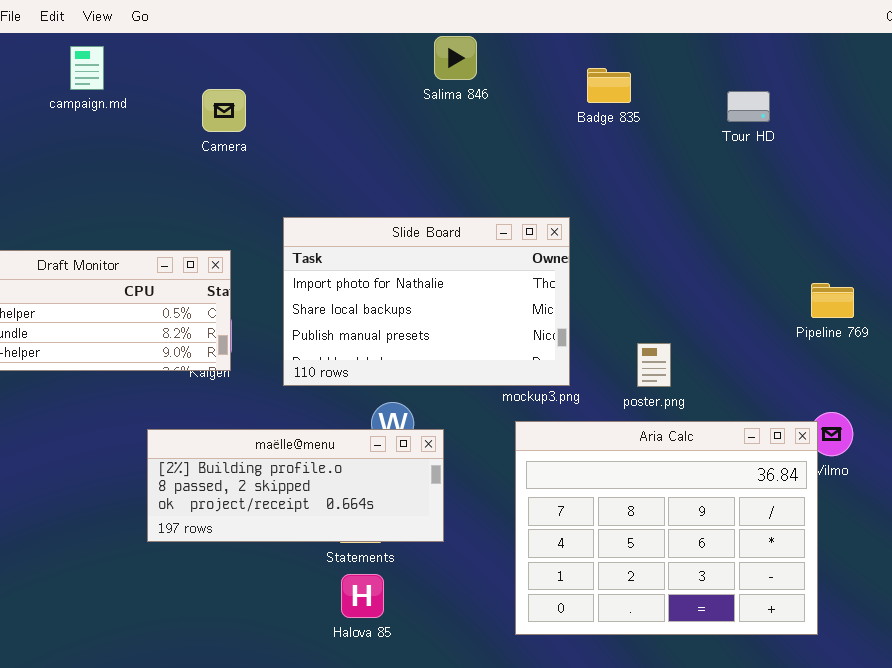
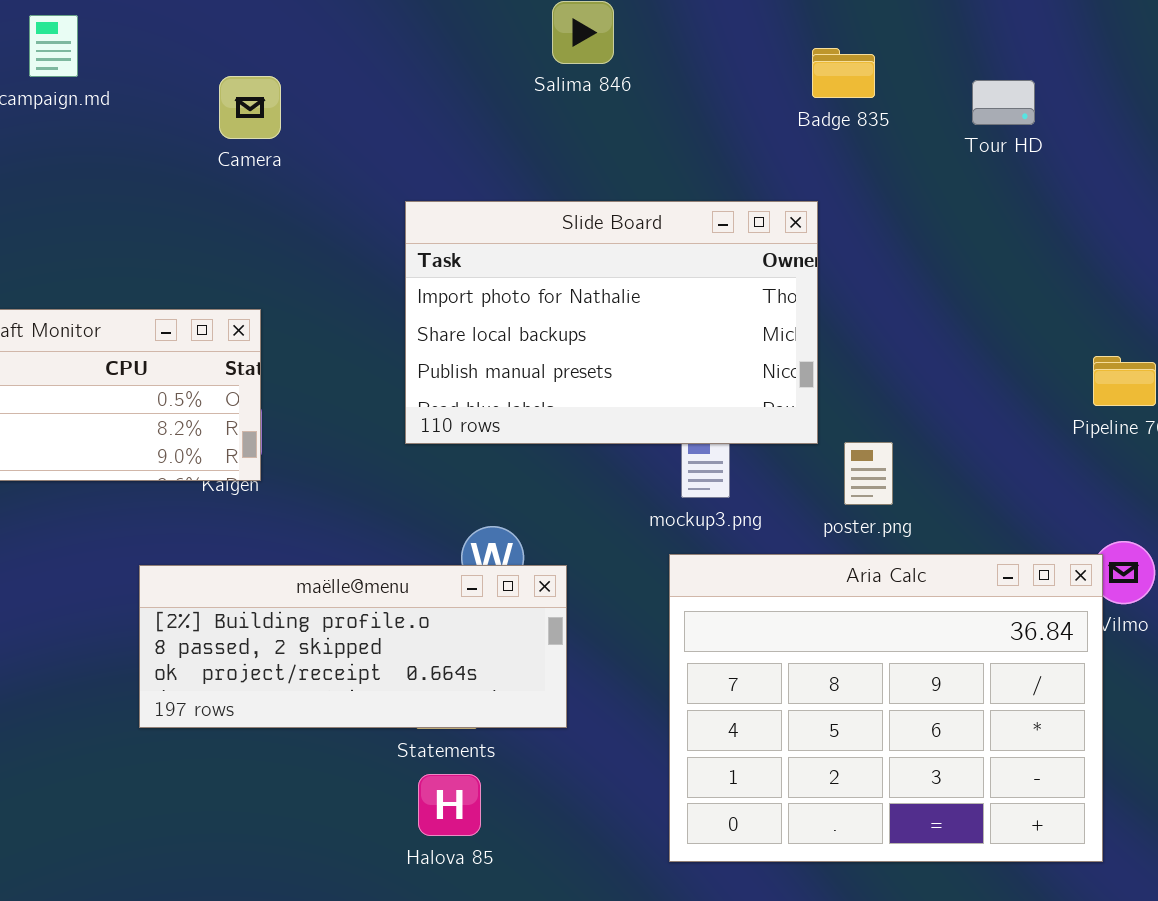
Badge 835: [587,68,631,103] -> [812,48,875,98], moved
Slide Board: [283,217,570,386] -> [405,201,818,444], moved

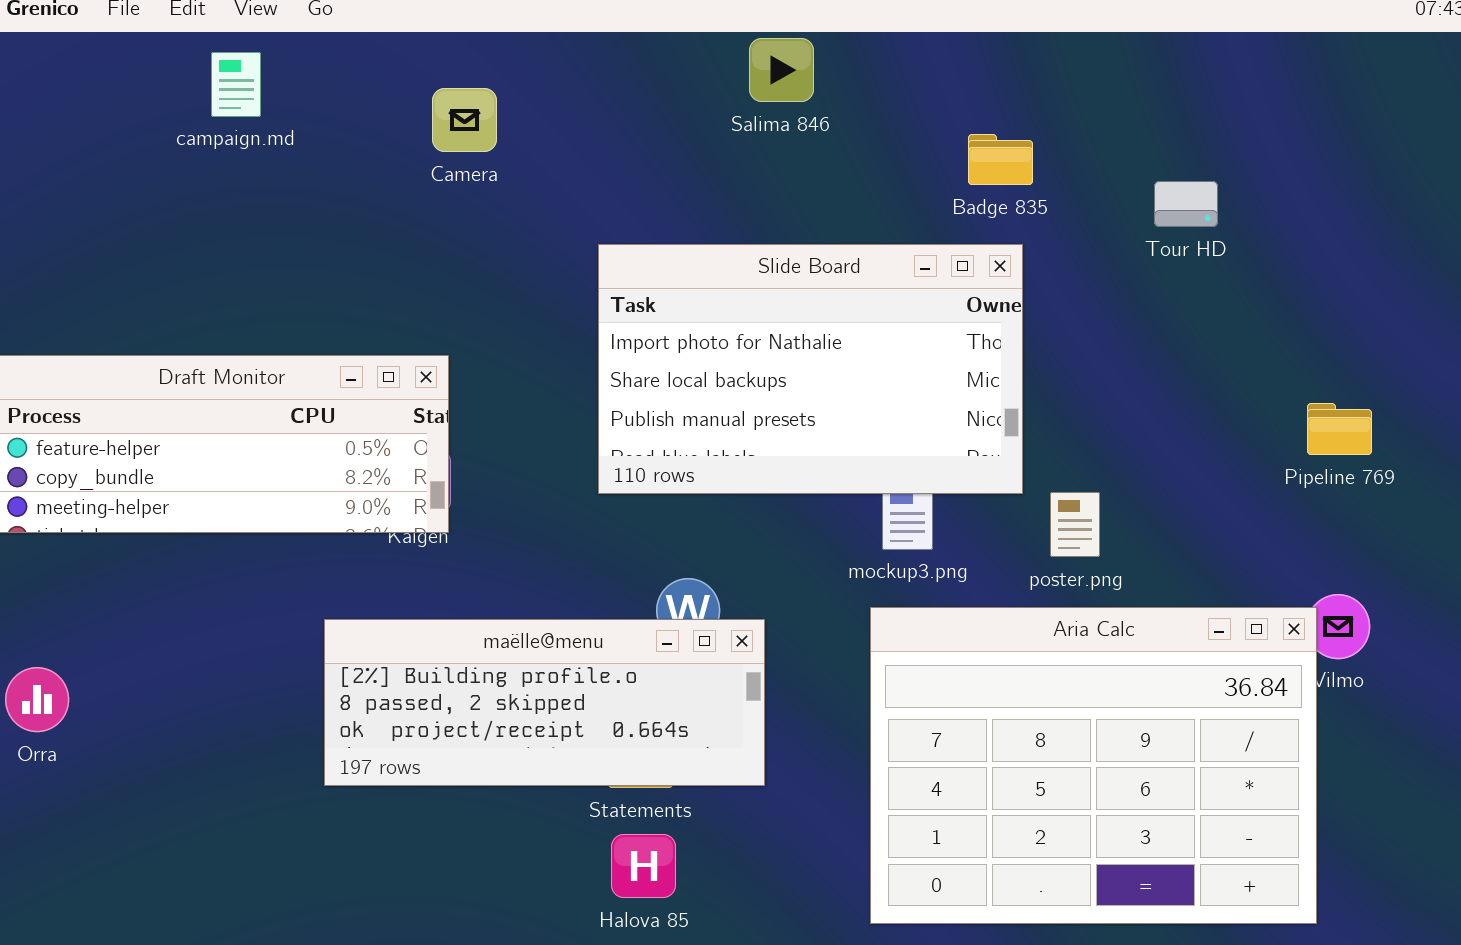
Badge 835: [812,48,875,98] -> [968,134,1033,185], moved
Camera: [219,76,281,139] -> [432,88,497,152], moved
Tour HD: [972,80,1035,125] -> [1154,181,1218,227], moved

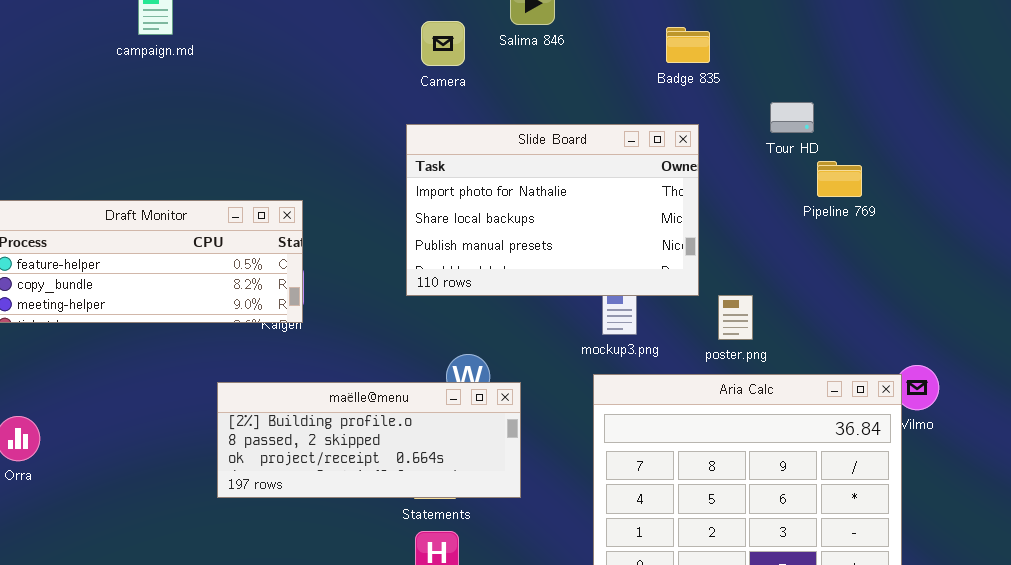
Camera: [432,88,497,152] -> [421,21,465,66], moved
Badge 835: [968,134,1033,185] -> [666,27,710,63], moved
Tour HD: [1154,181,1218,227] -> [770,102,814,133], moved
Pipeline 769: [1307,403,1372,455] -> [817,161,862,197], moved

